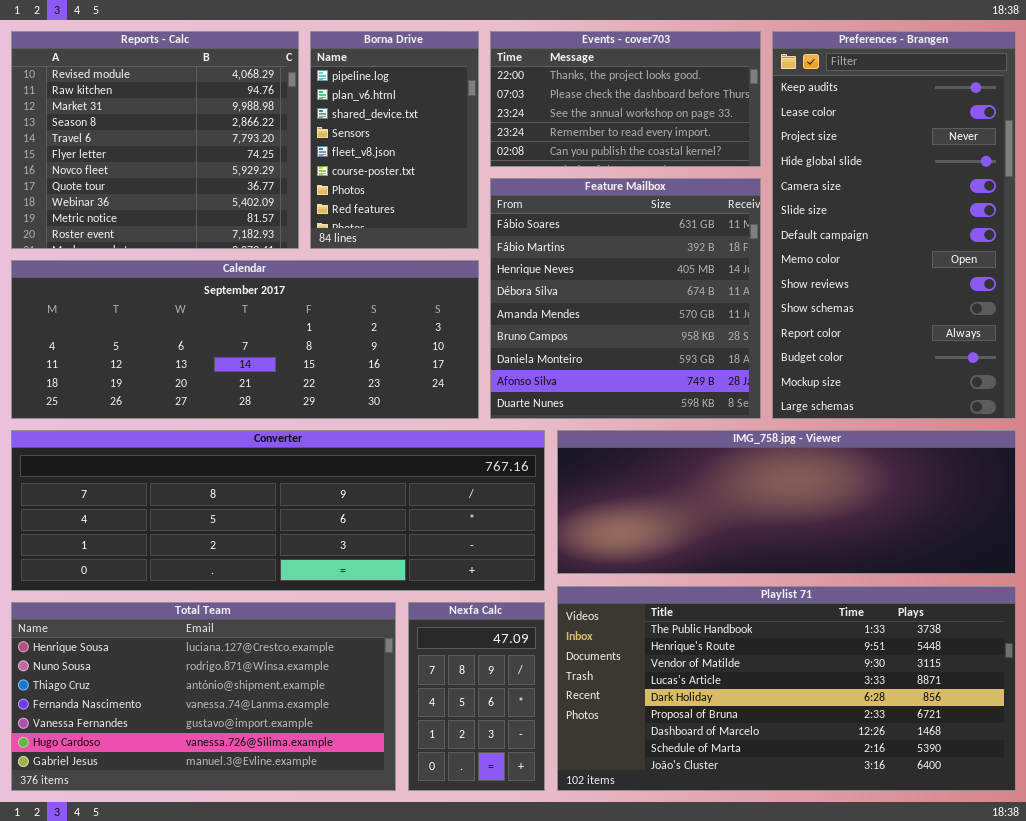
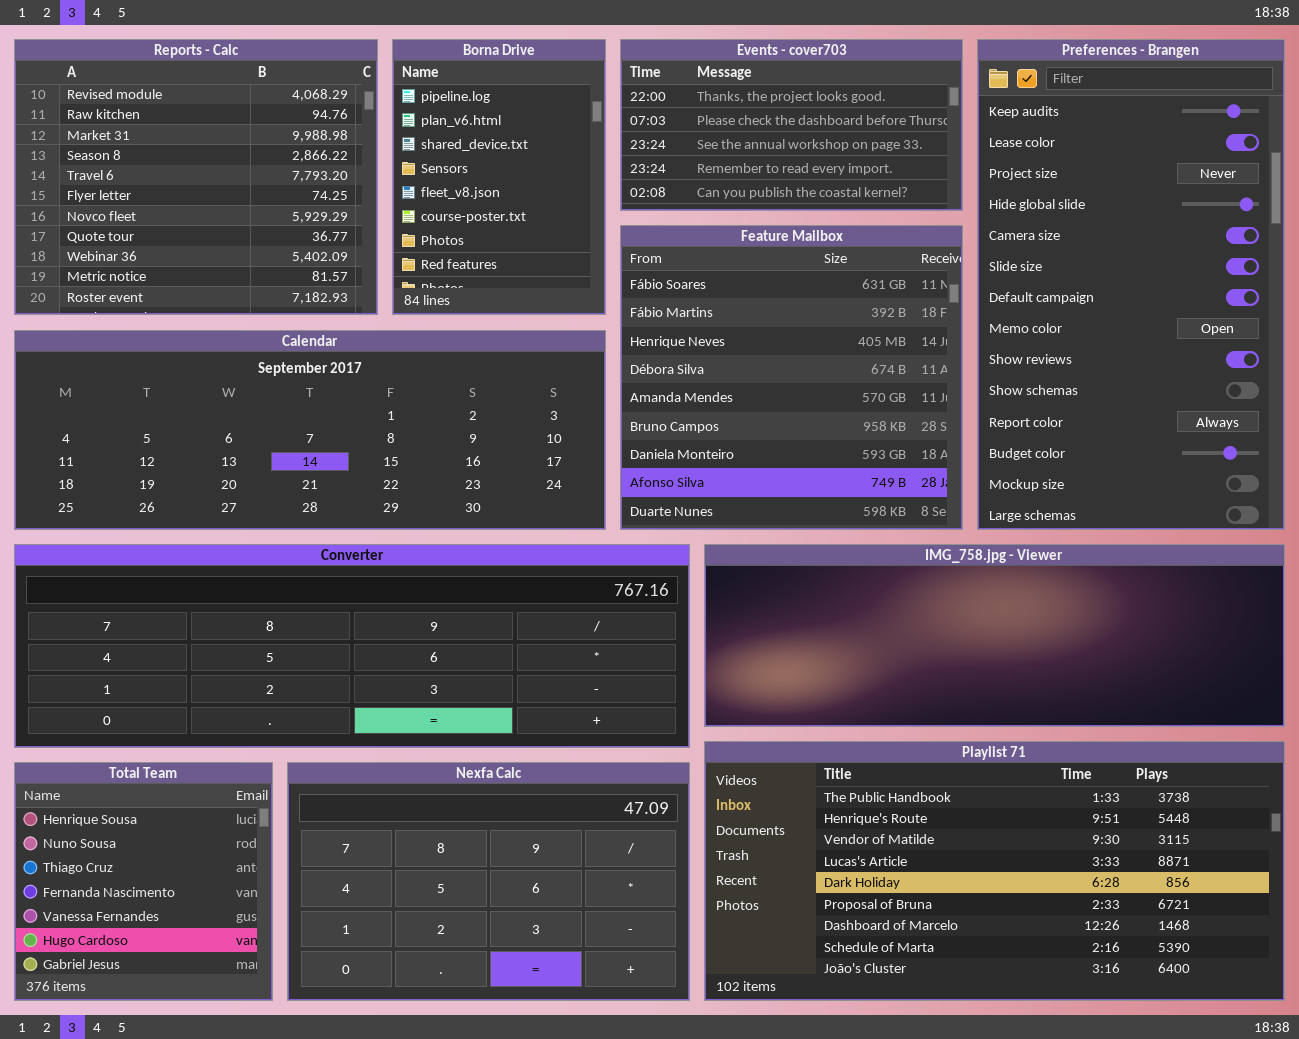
Total Team: [11,602,396,791] -> [14,762,273,1001], resized
Nexfa Calc: [408,602,545,791] -> [287,762,690,1001], resized

